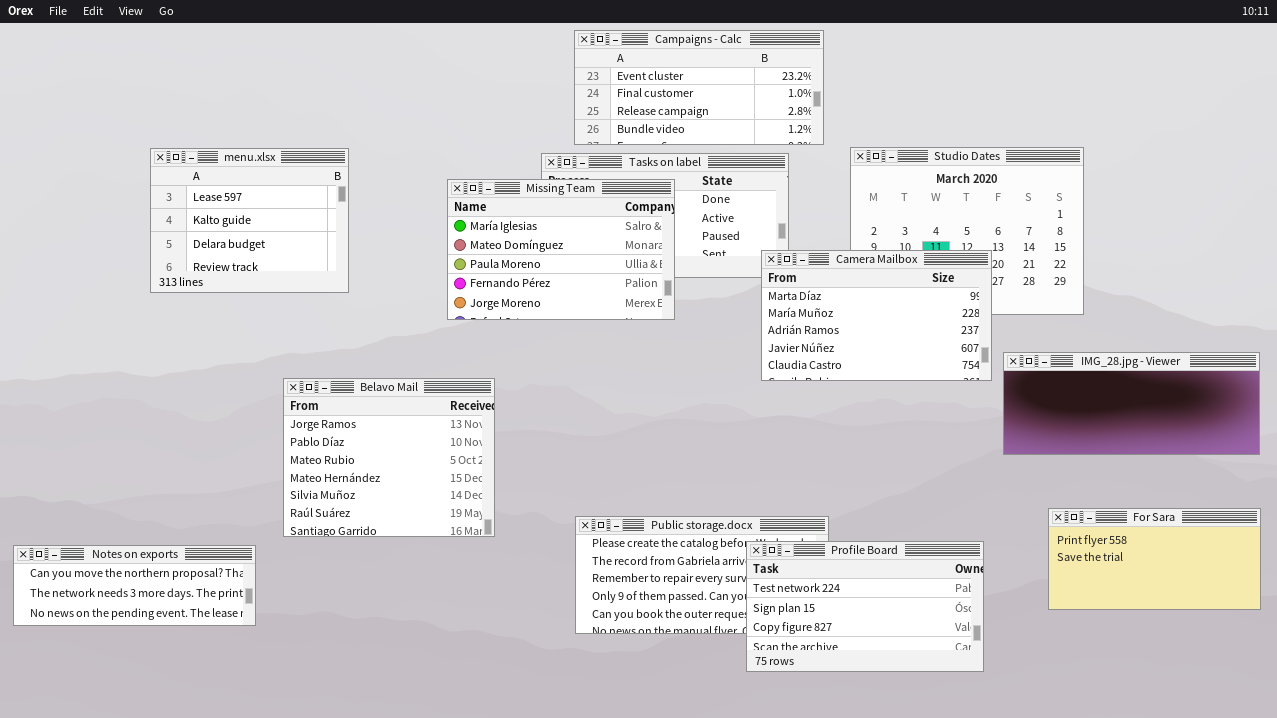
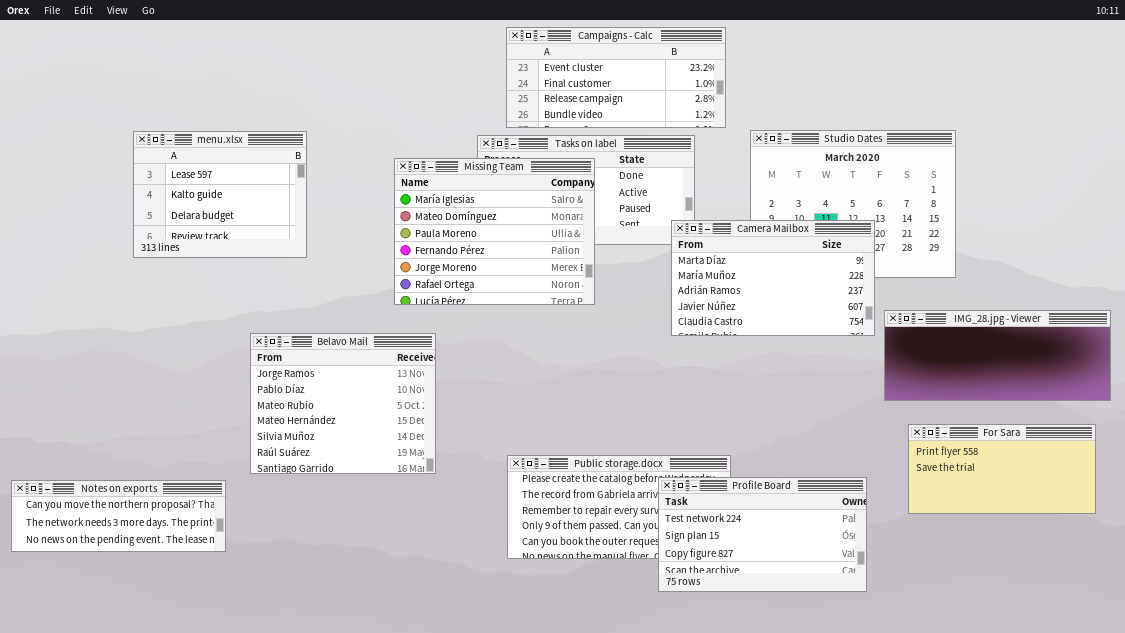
Missing Team: [447,179,675,320] -> [394,158,595,305], resized
For Sara: [1048,508,1261,610] -> [908,424,1096,514], moved

